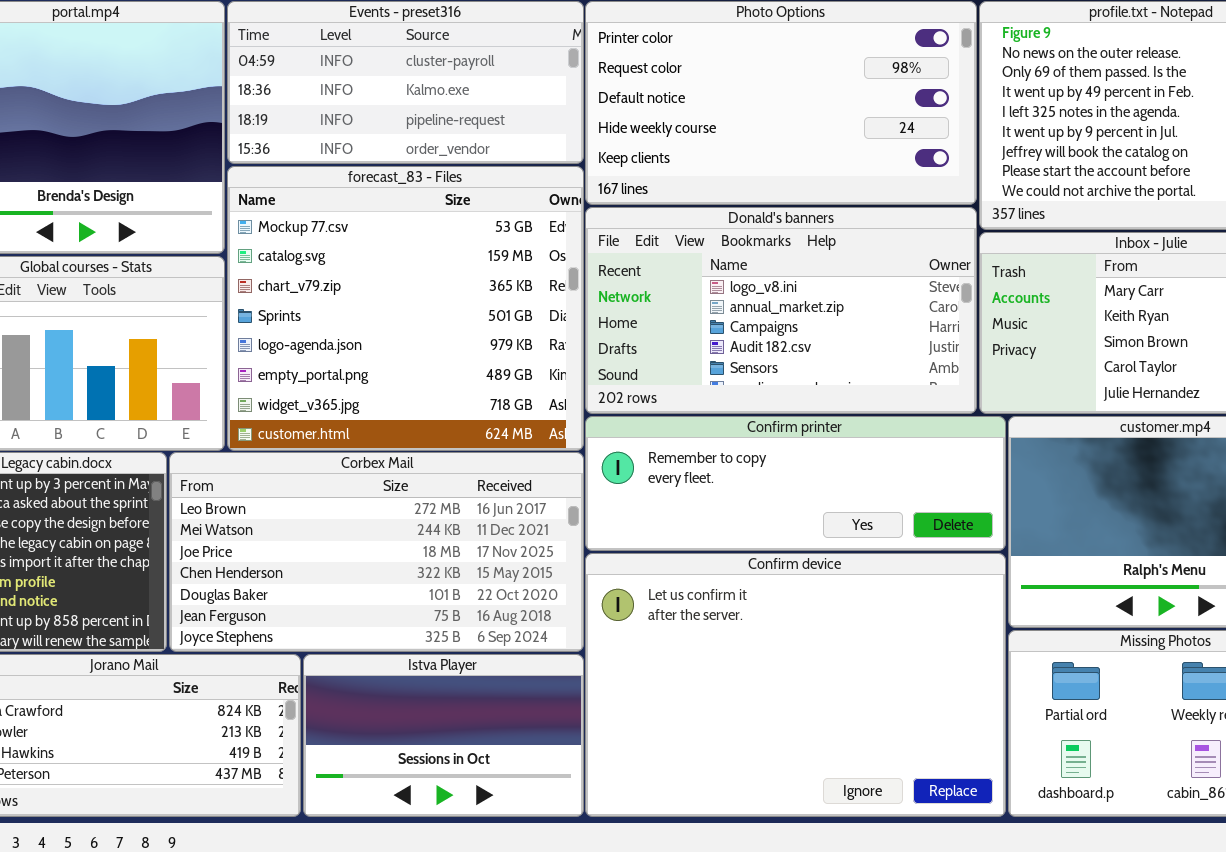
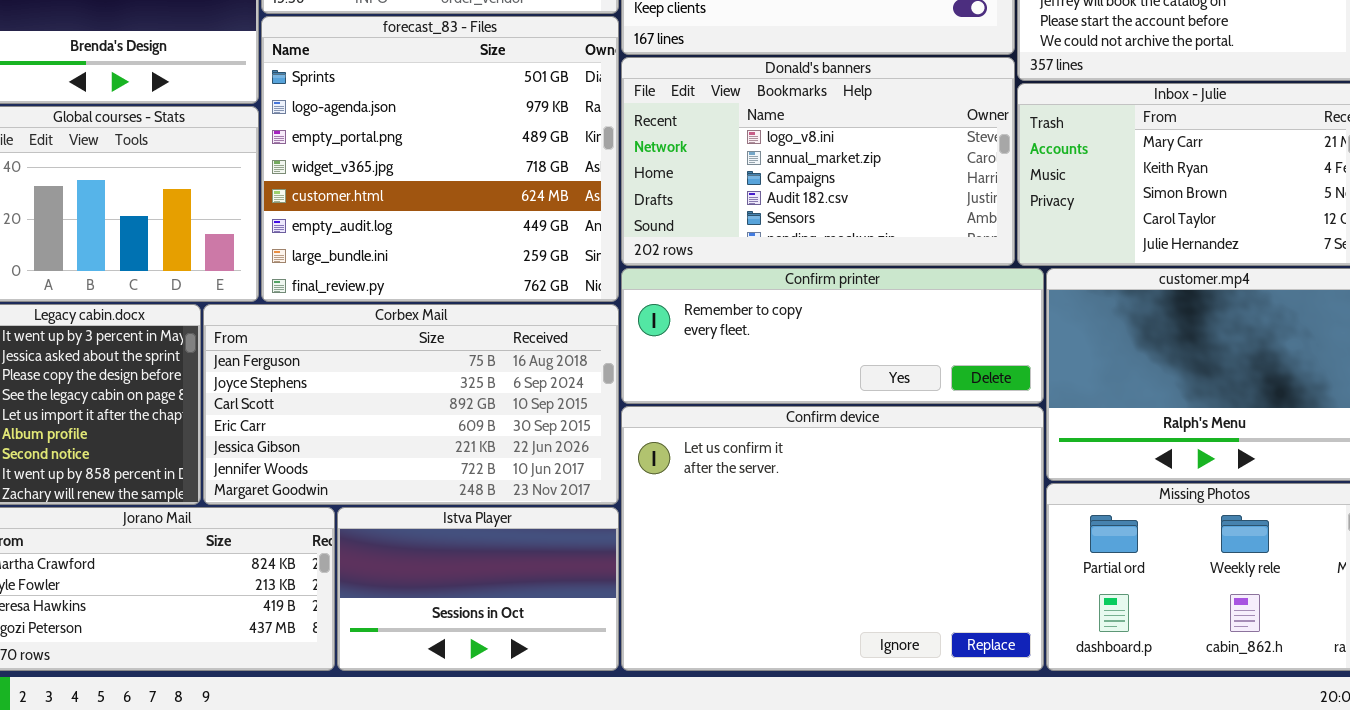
forecast_83 - Files: [227,166,584,451] -> [261,16,619,302], scrolled down 3 rows
Corbex Mail: [169,452,584,652] -> [203,304,619,505], scrolled down 5 rows

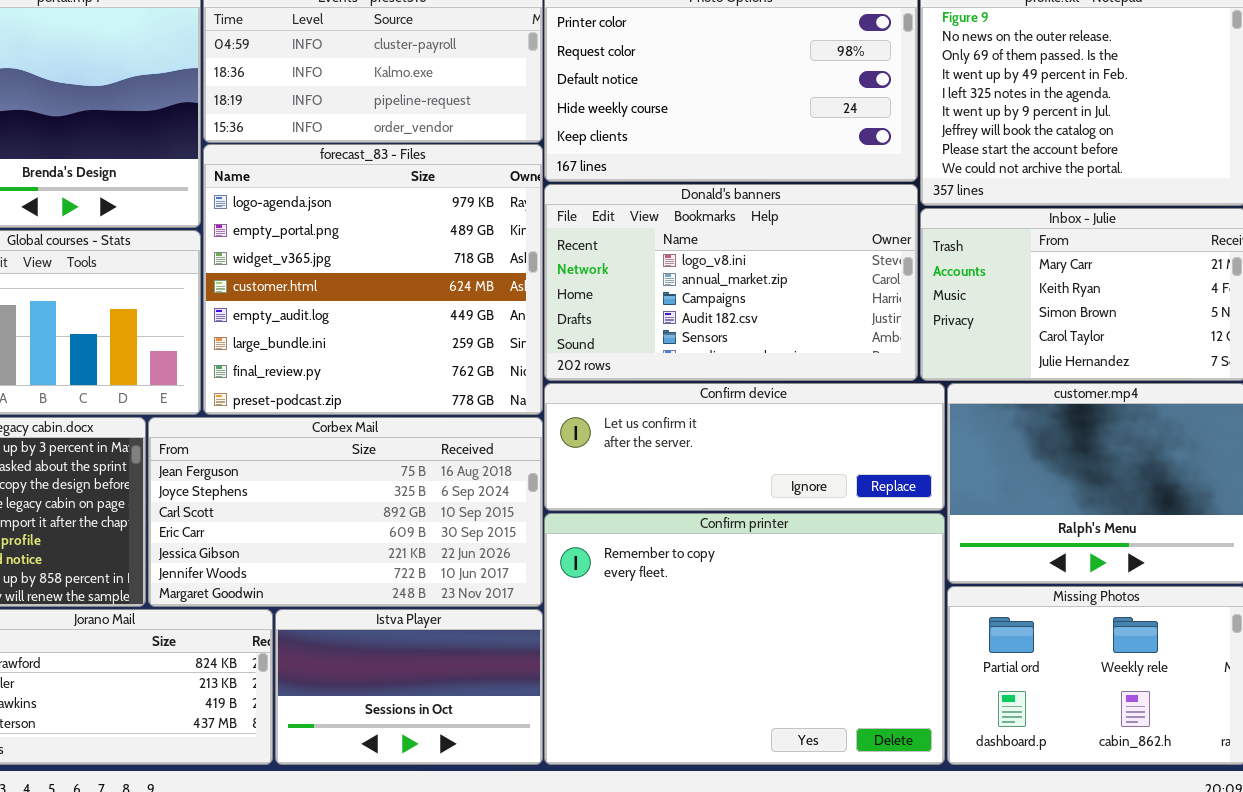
forecast_83 - Files: [261,16,619,302] -> [203,144,543,415], scrolled down 1 row
Confirm printer: [621,268,1044,404] -> [544,513,945,765], moved, resized
Confirm device: [621,406,1044,671] -> [544,383,945,511], moved, resized

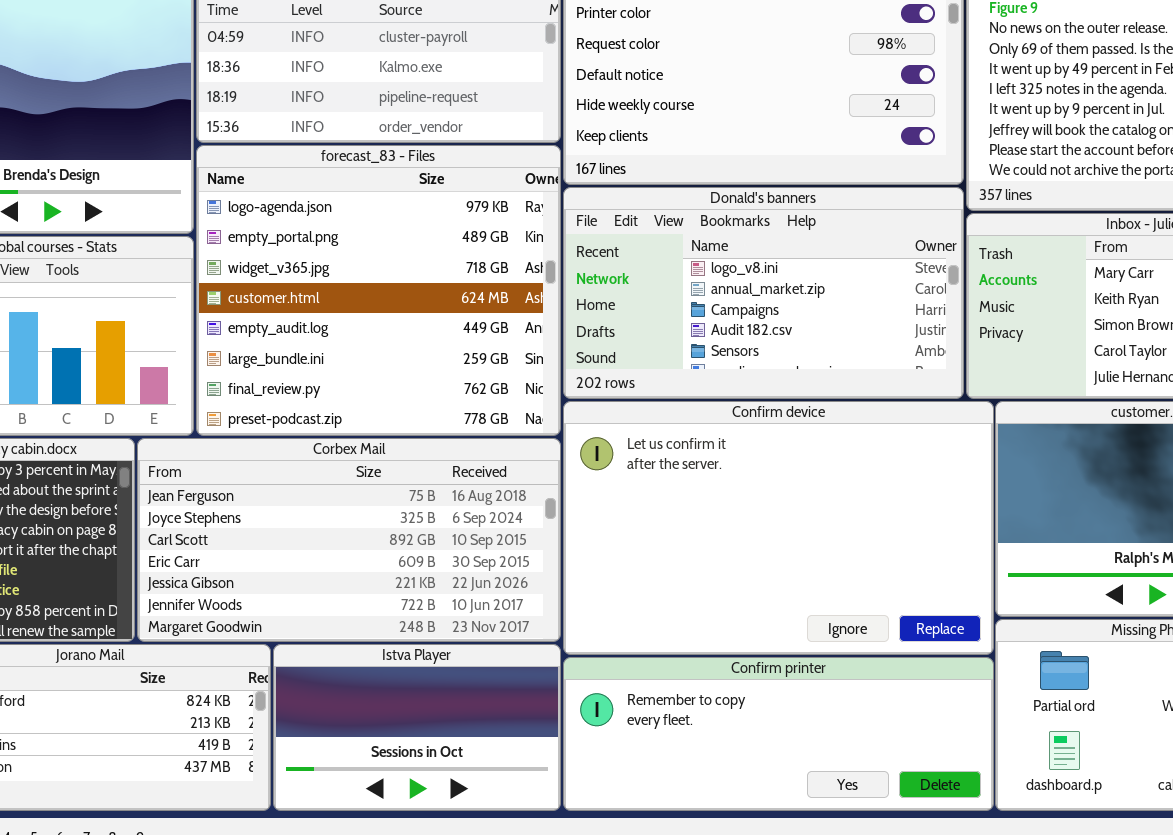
Confirm device: [544,383,945,511] -> [563,401,994,655], resized
Confirm printer: [544,513,945,765] -> [563,657,994,811], resized

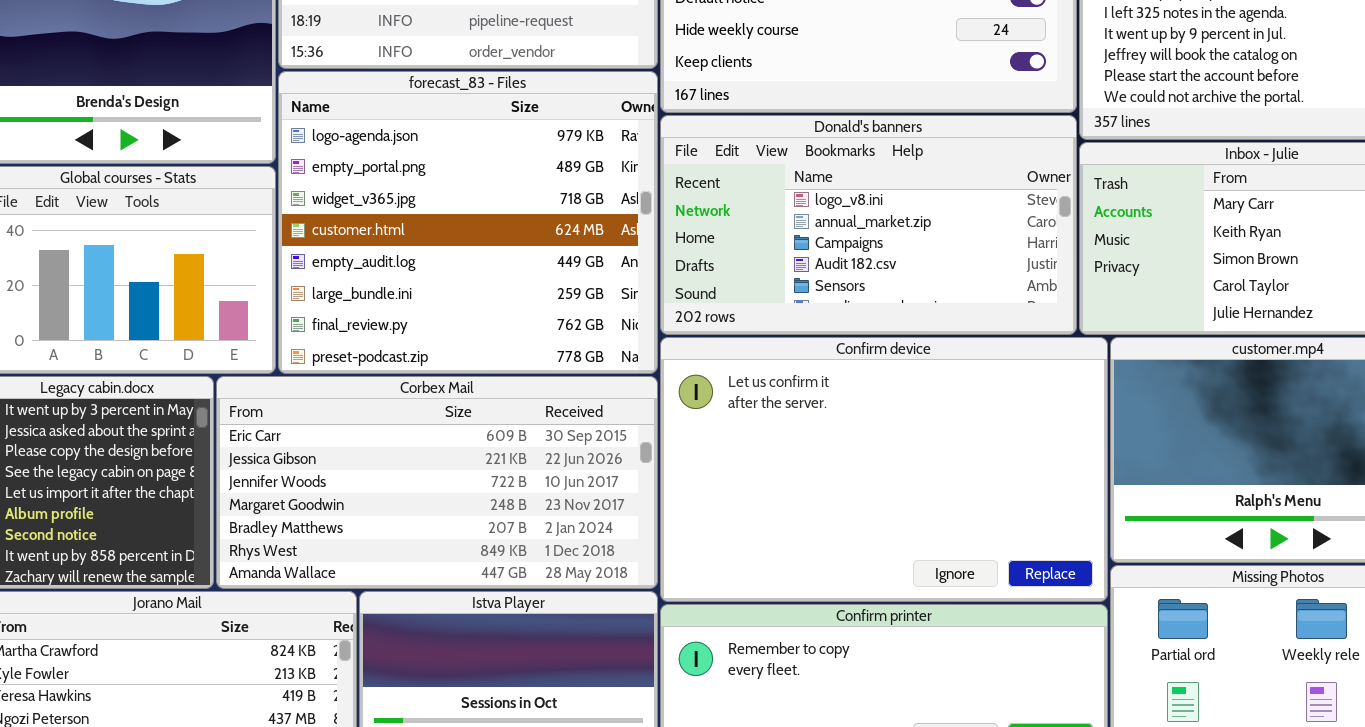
Corbex Mail: [137,438,561,642] -> [216,376,658,589], scrolled down 3 rows

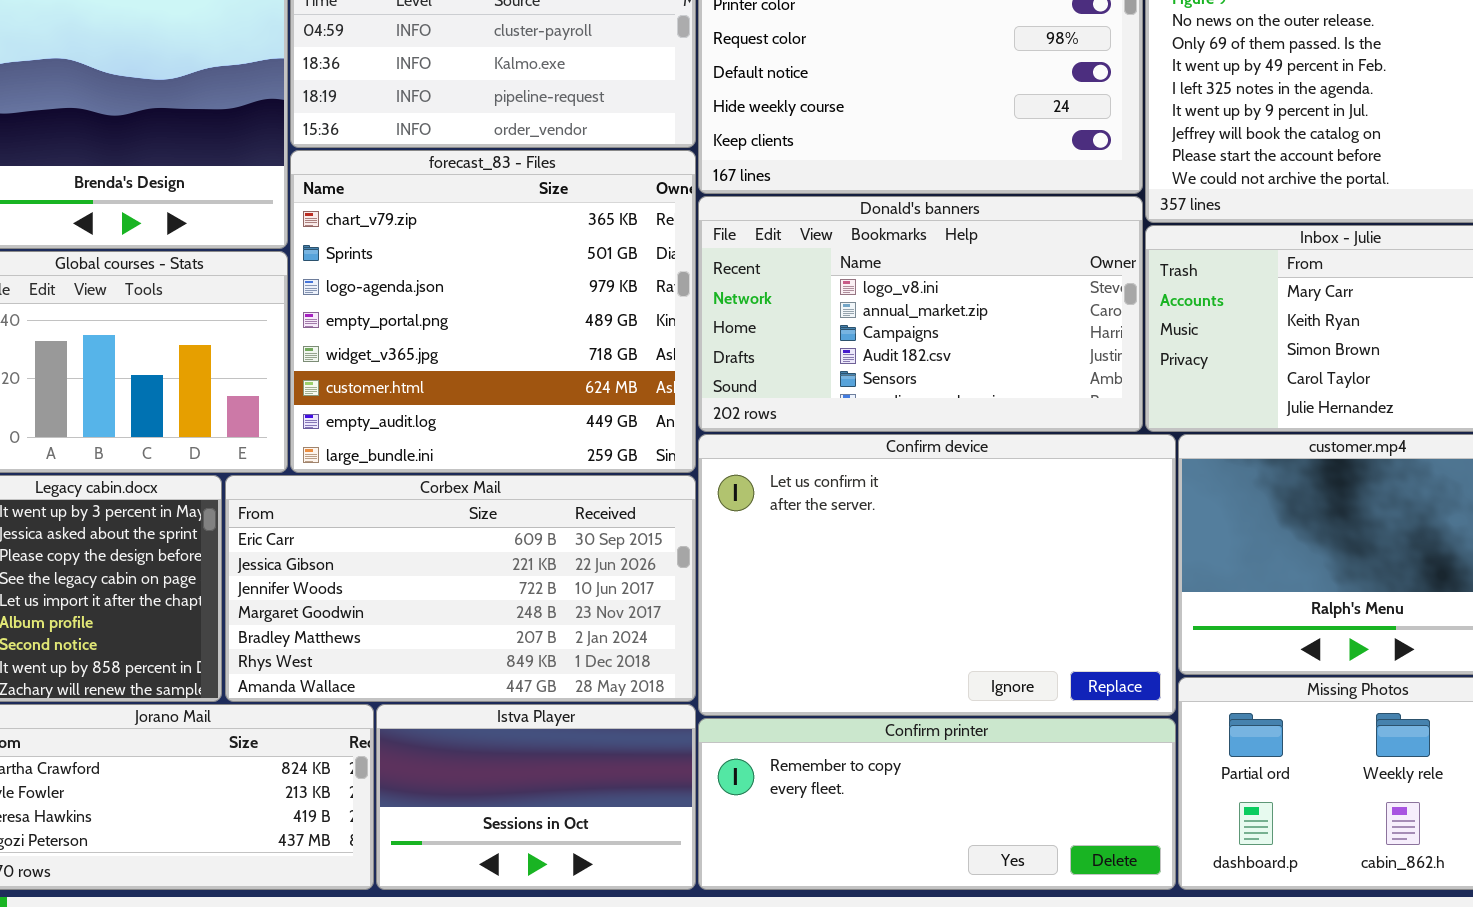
forecast_83 - Files: [278,71,658,374] -> [290,150,696,473], scrolled up 2 rows

